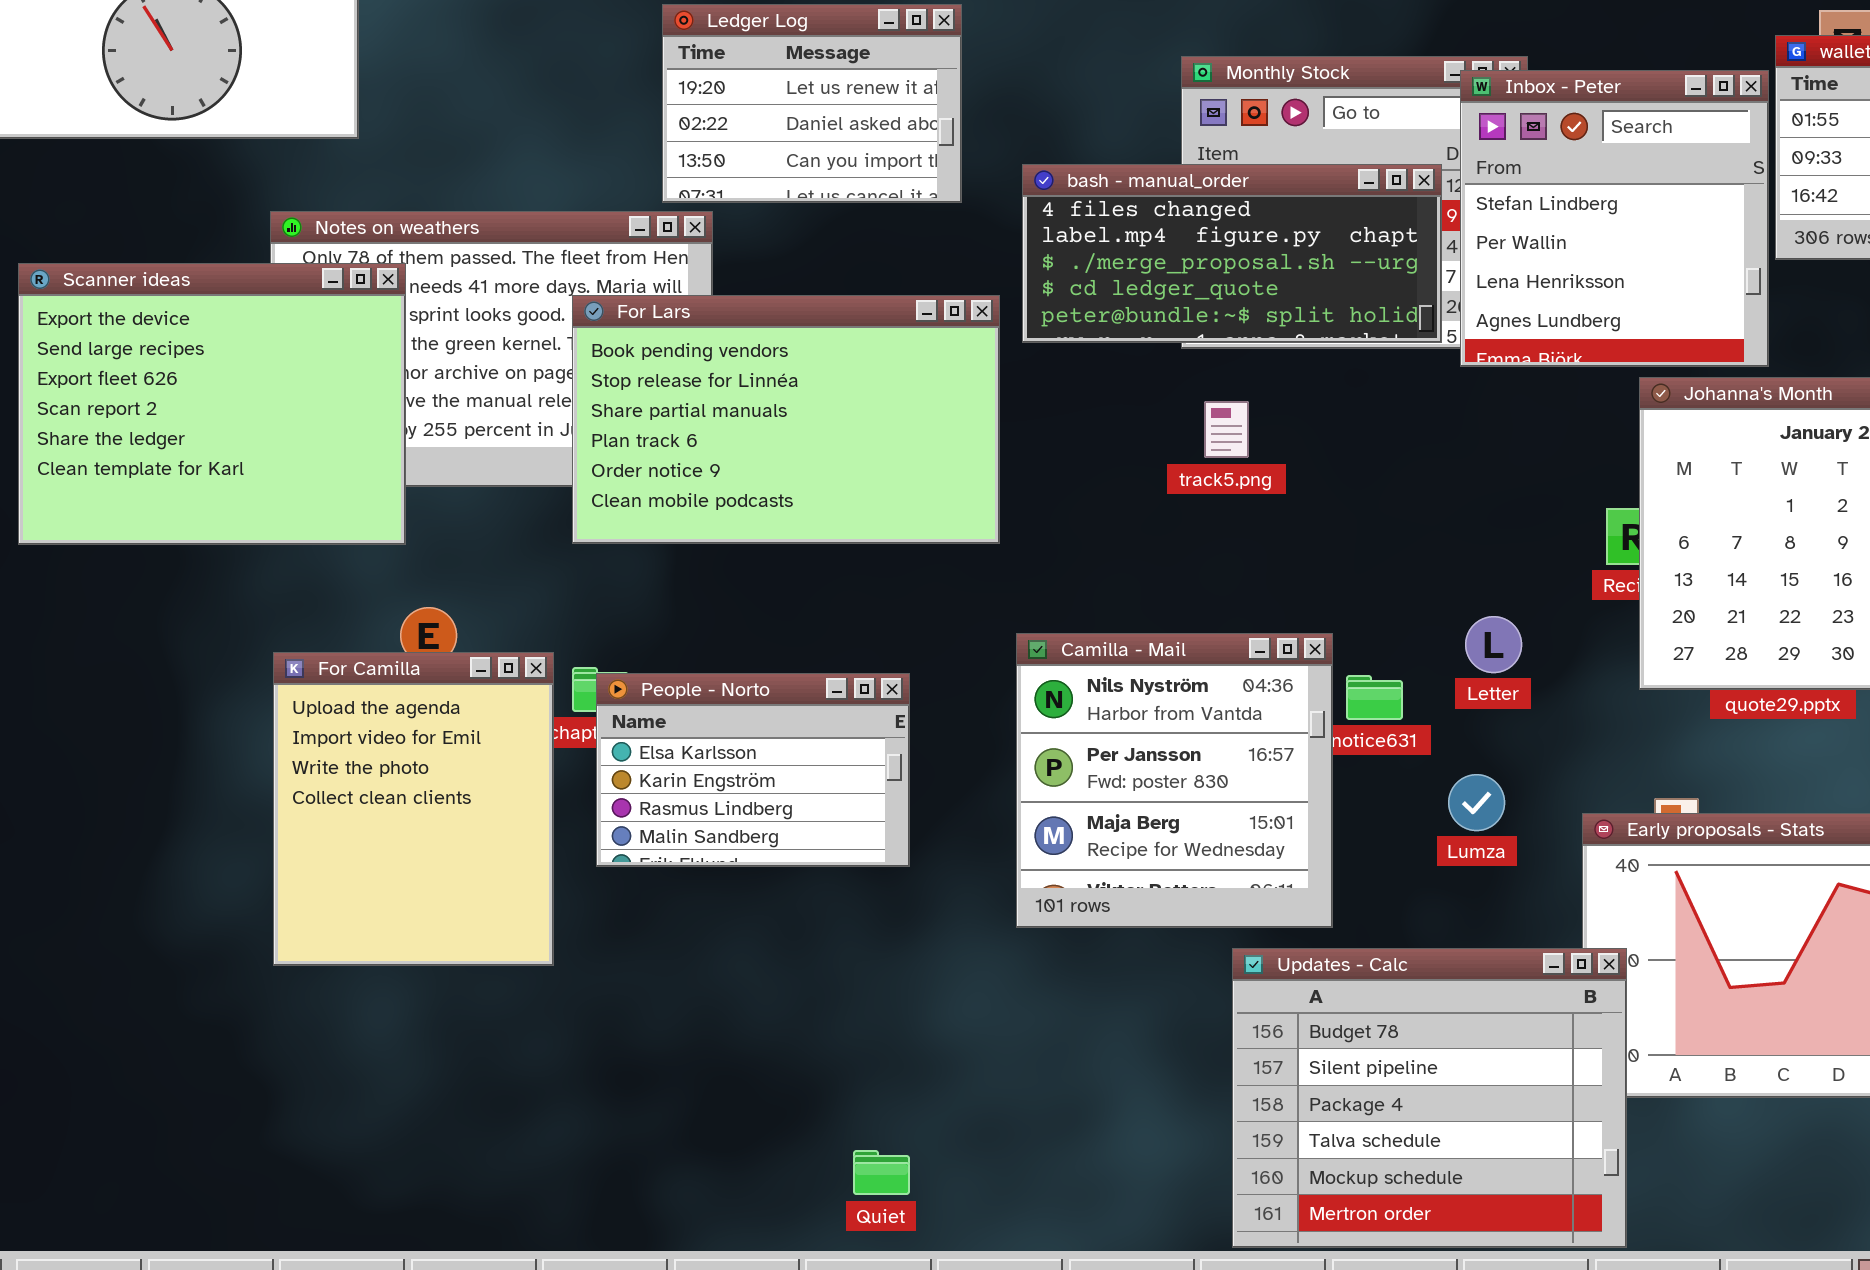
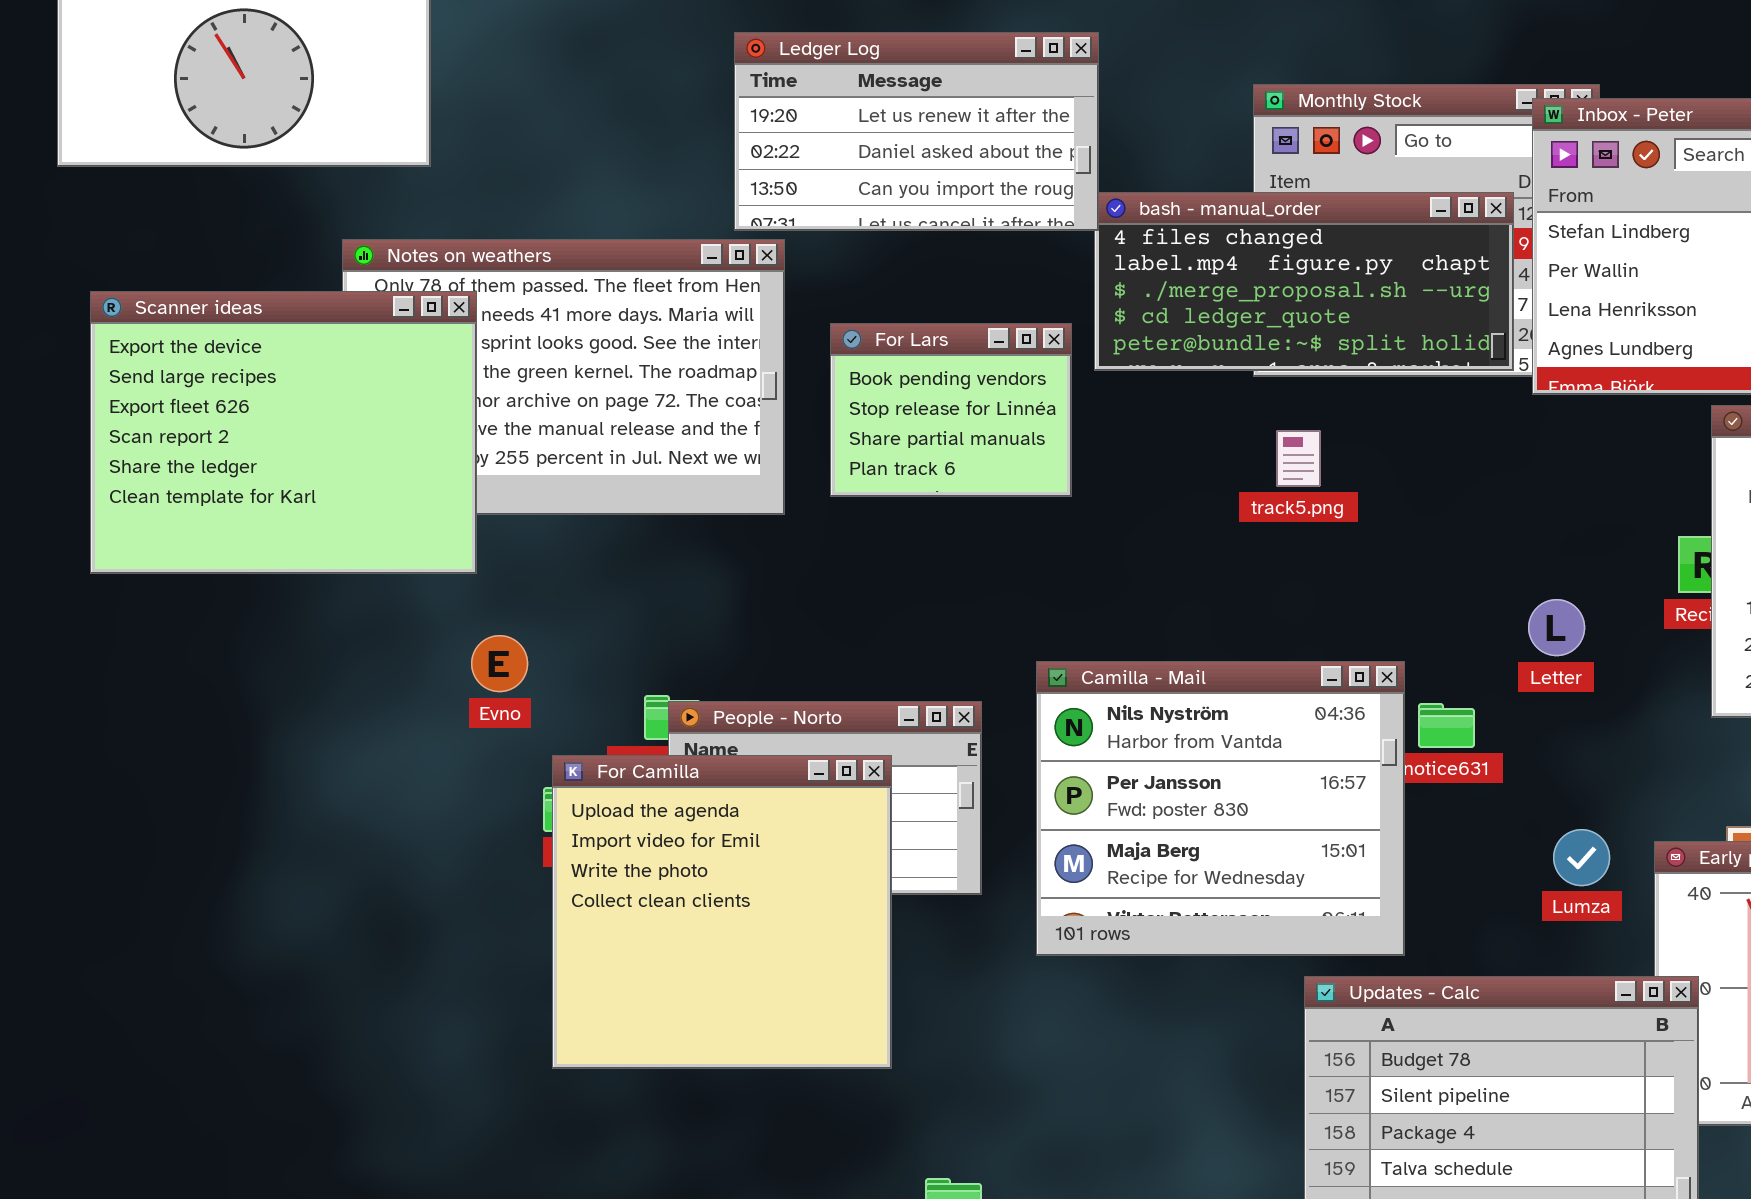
Ledger Log: [662,4,962,203] -> [734,32,1099,231], resized
For Lars: [572,295,1000,544] -> [830,323,1072,497], resized
Letter: [1465,616,1522,673] -> [1528,599,1585,656], moved
Camilla - Mail: [1016,633,1333,928] -> [1036,661,1405,956], resized
For Camilla: [273,652,554,966] -> [552,755,892,1069], moved, resized
Lumza: [1448,774,1505,831] -> [1553,829,1610,886], moved

